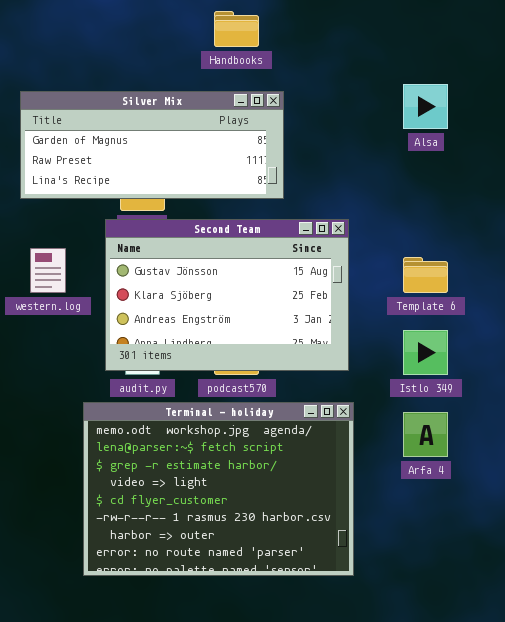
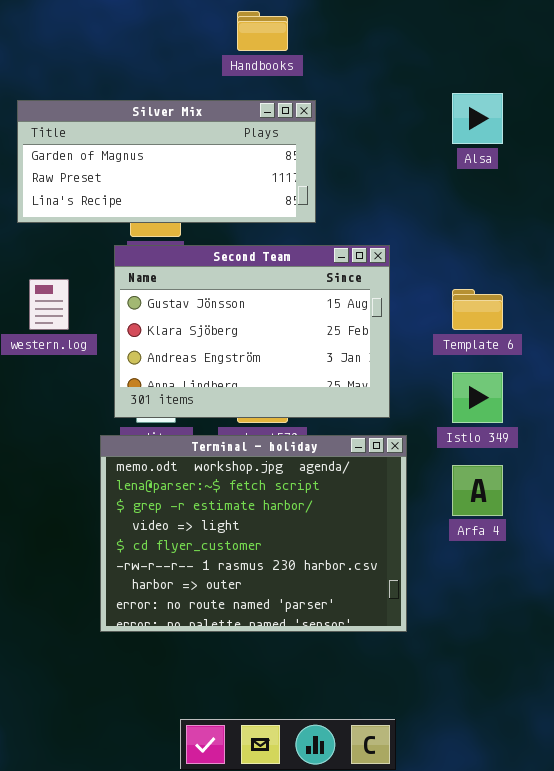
Terminal - holiday: [83,402,354,576] -> [100,435,407,632], moved

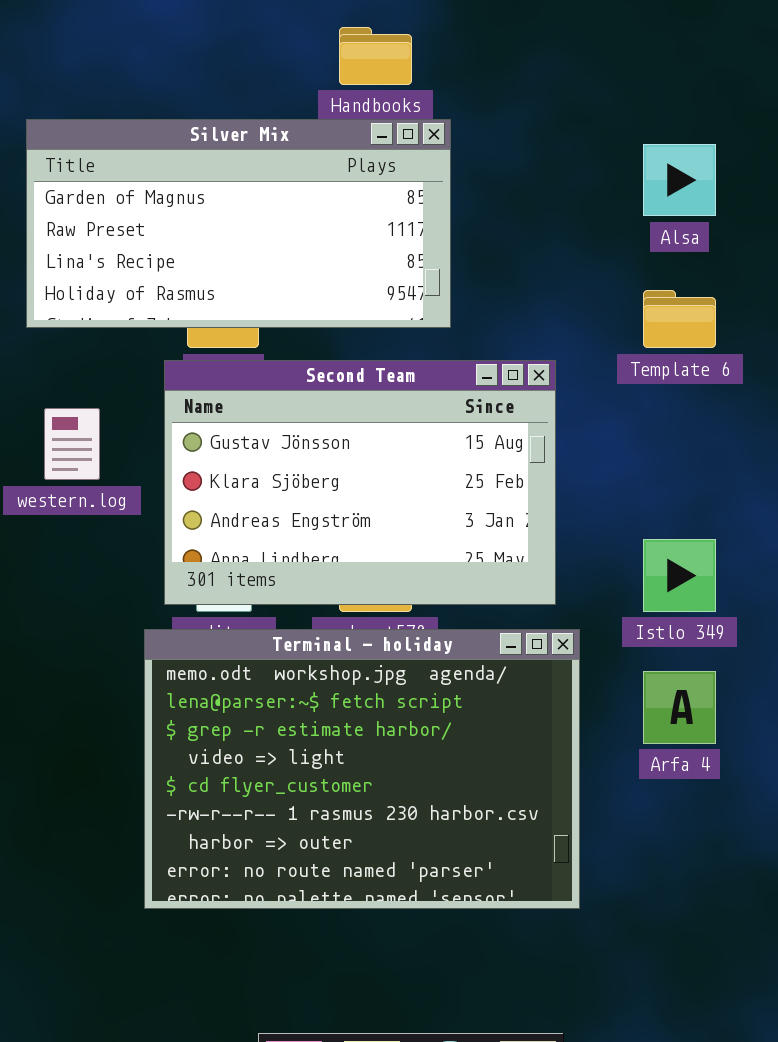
Silver Mix: [17,100,316,223] -> [26,119,451,328], resized
Template 6: [452,289,503,330] -> [643,290,716,348], moved

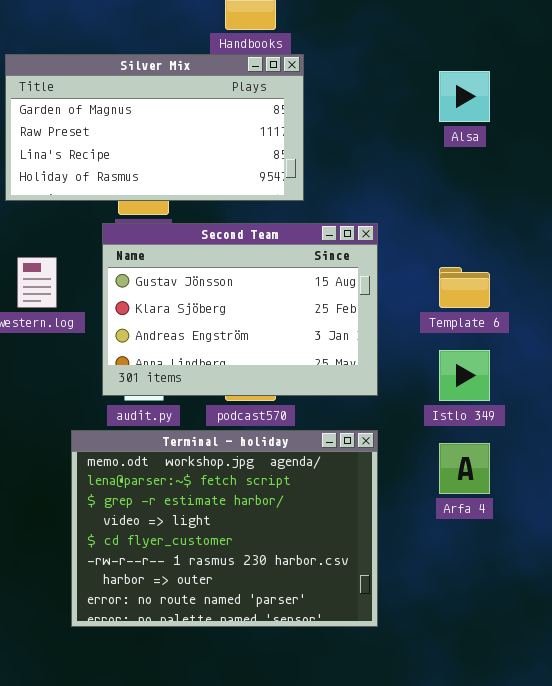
Template 6: [643,290,716,348] -> [439,267,490,308], moved
Terminal - holiday: [144,629,580,909] -> [71,430,378,627], moved

